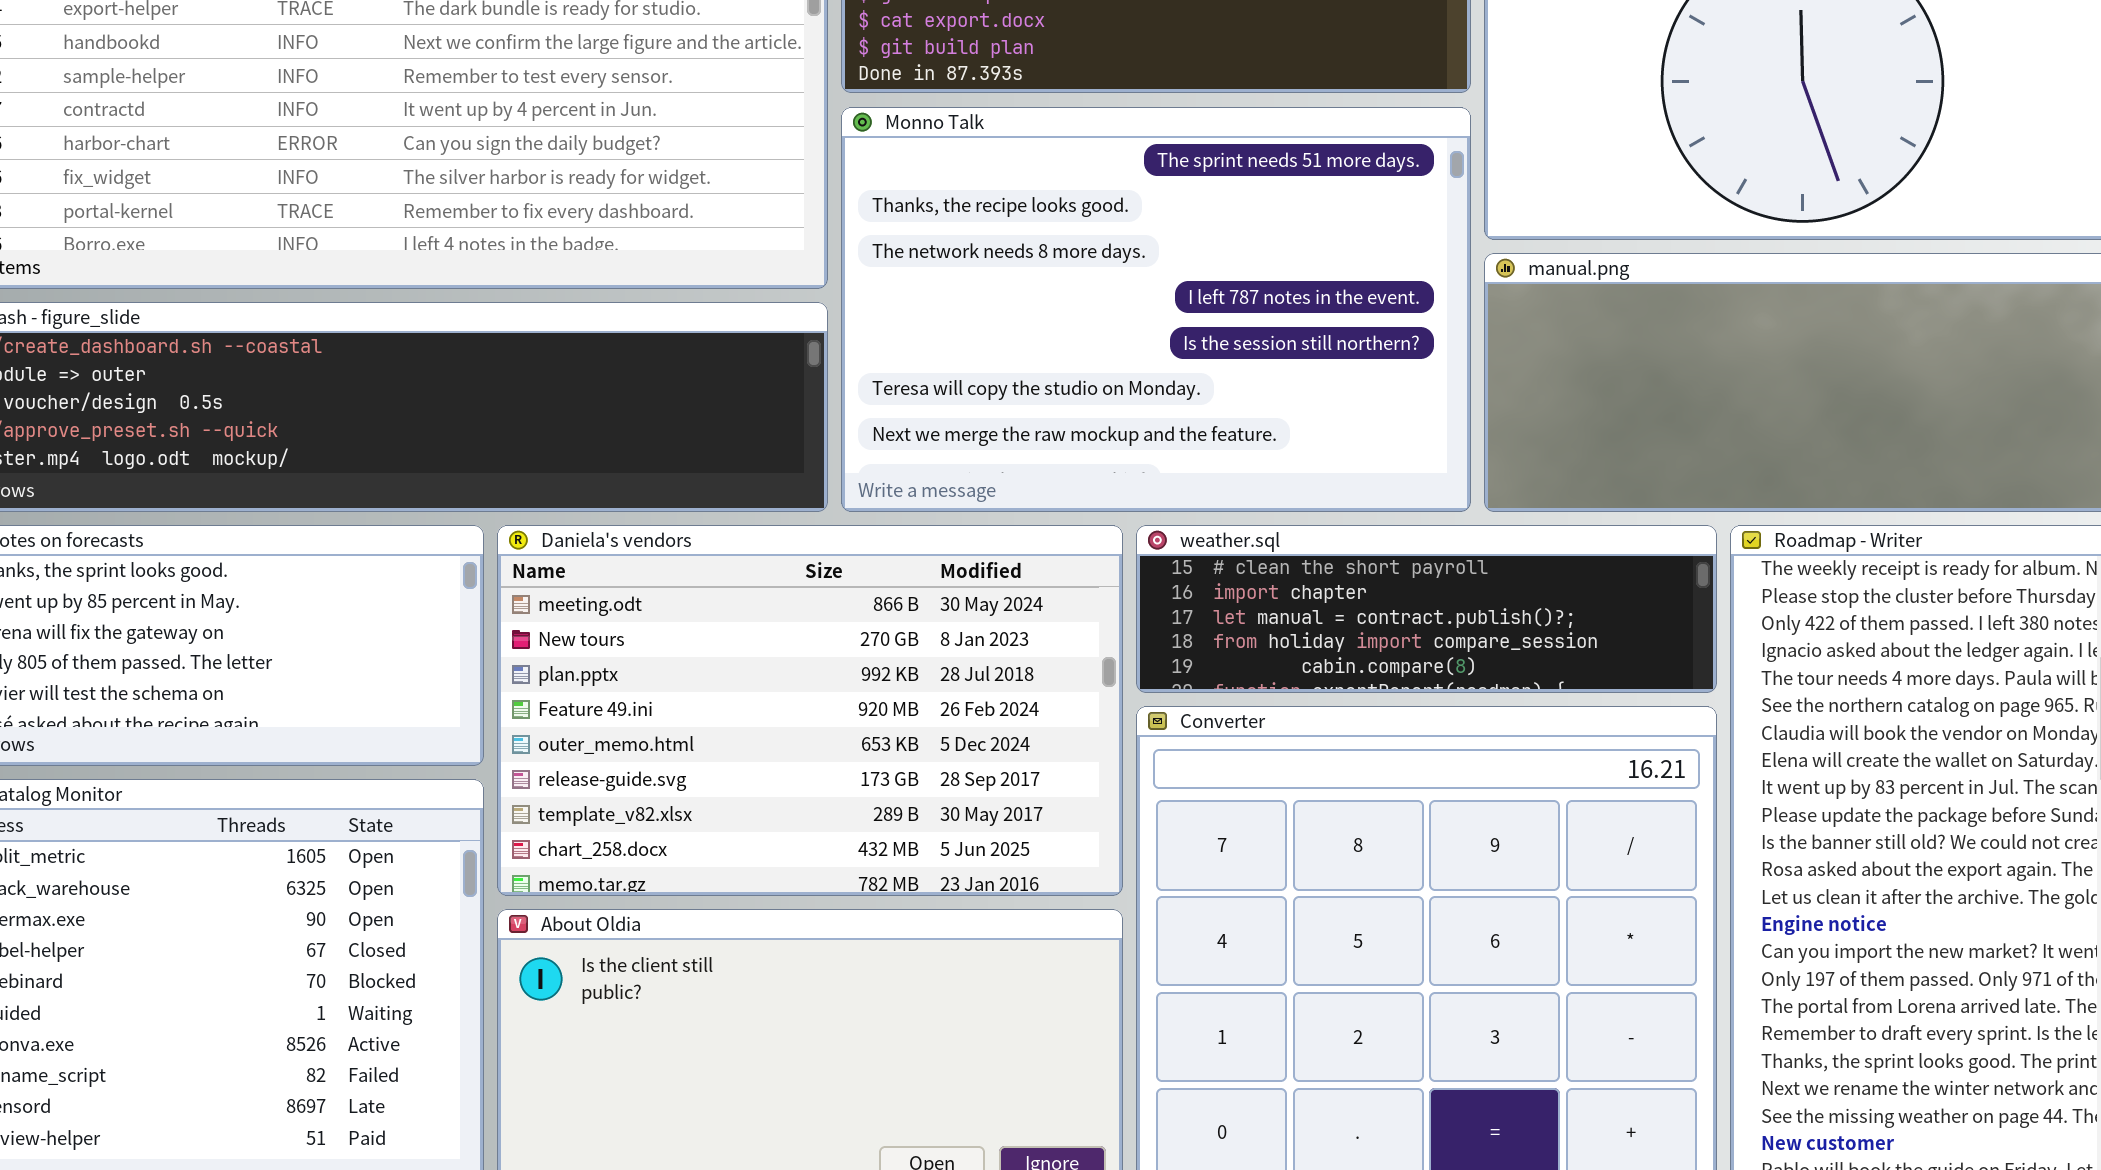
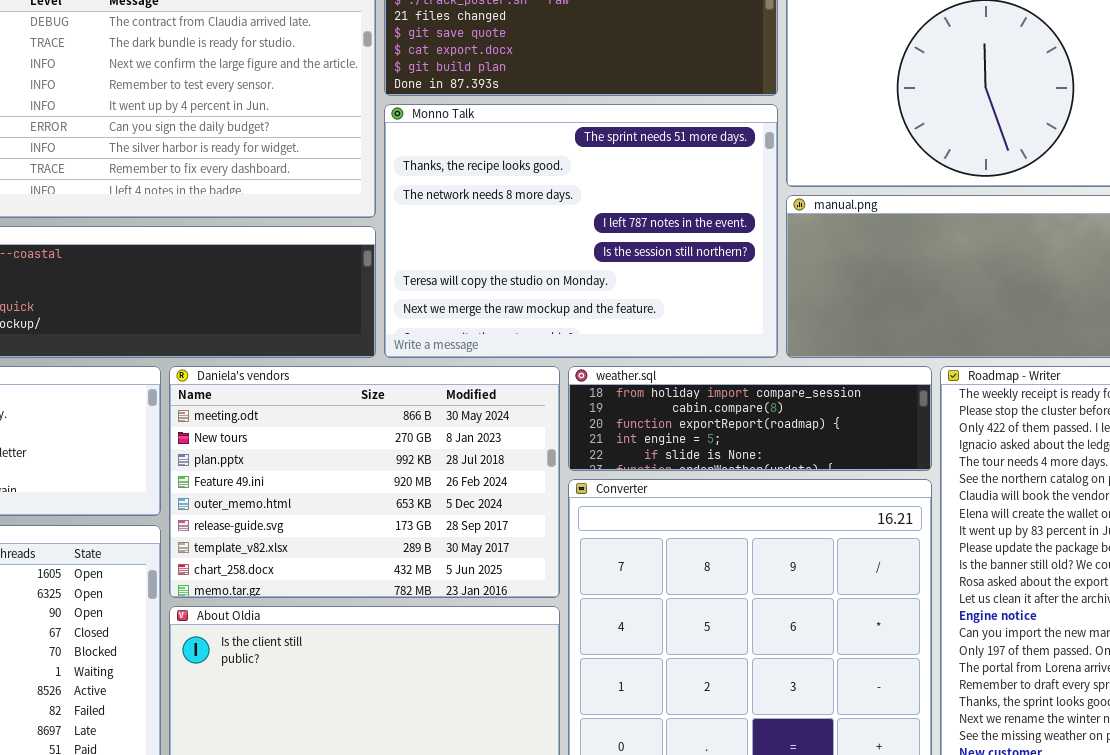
weather.sql: [1136,525,1717,693] -> [568,366,932,471], scrolled down 3 rows

